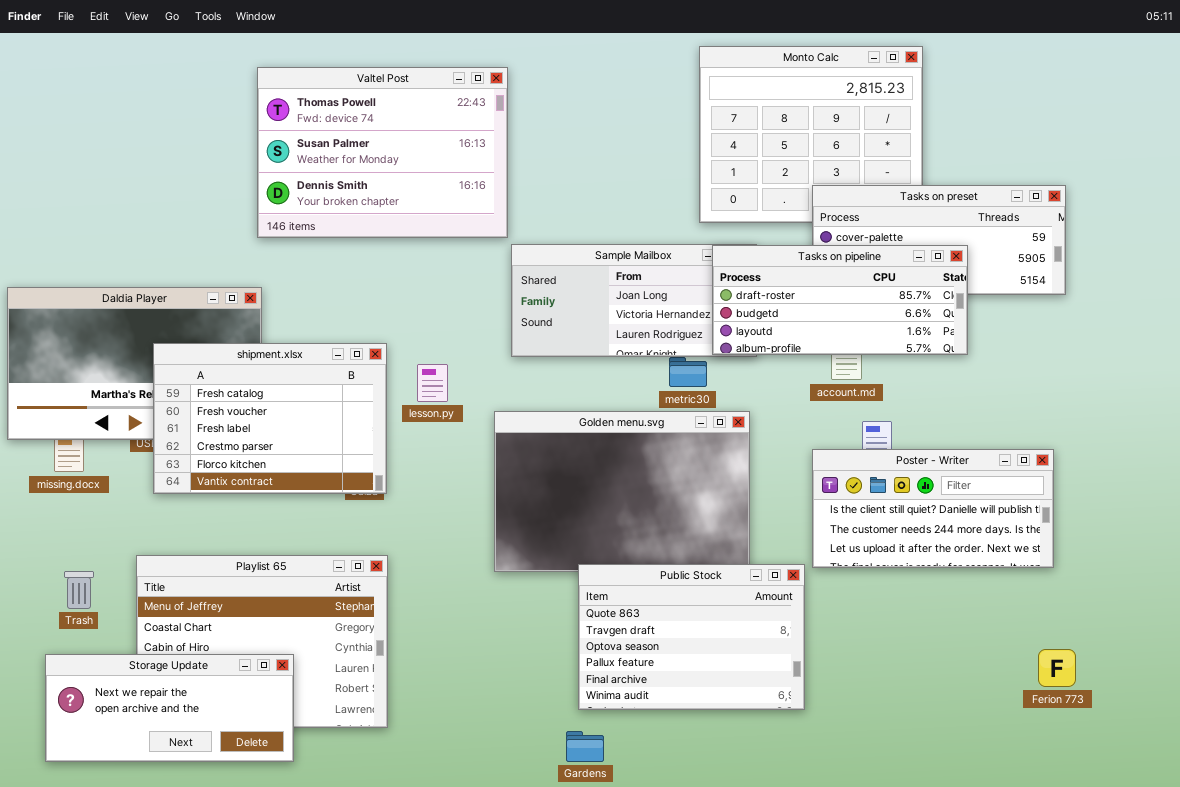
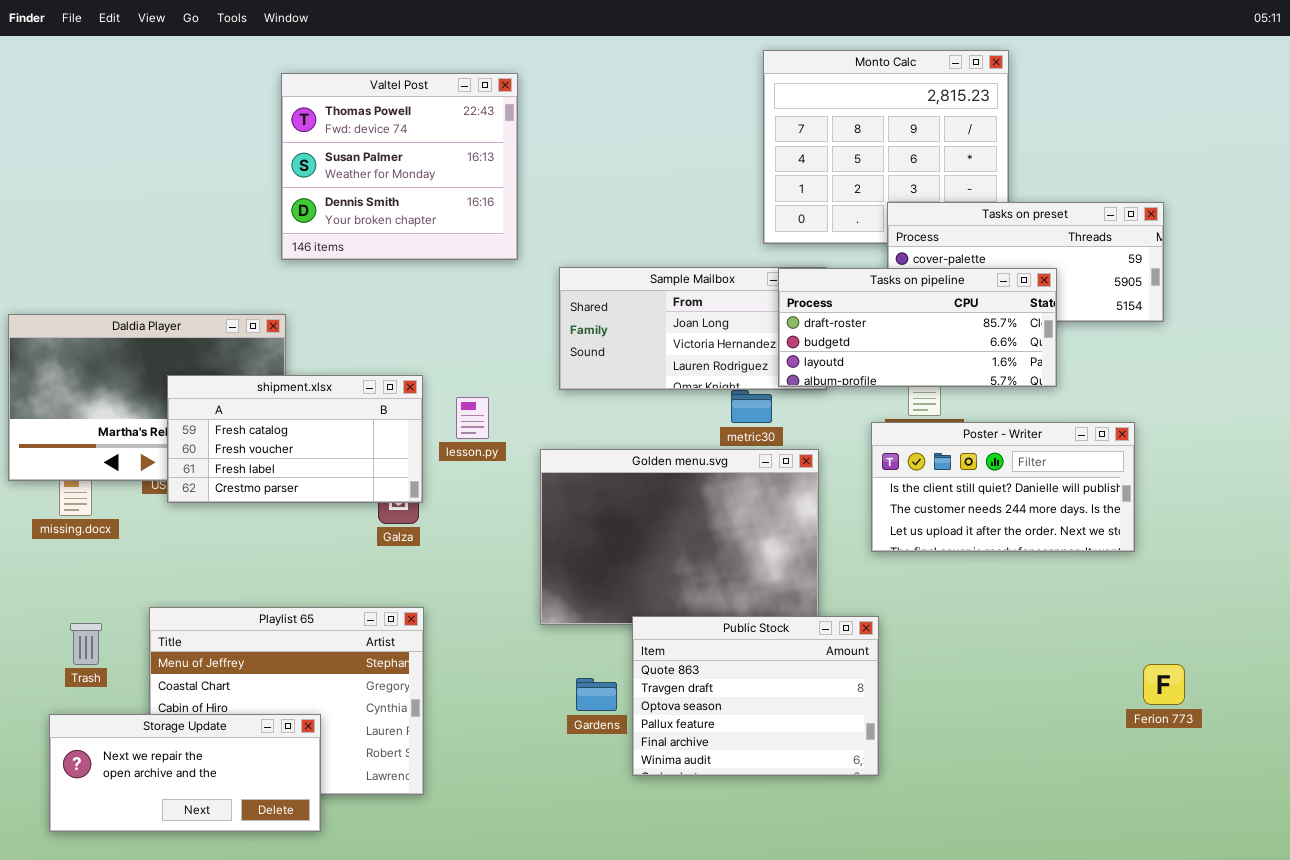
Valtel Post: [257,67,508,238] -> [281,73,518,260], resized
shipment.xlsx: [153,343,387,494] -> [167,375,423,503], resized
Poster - Writer: [812,449,1054,568] -> [871,422,1135,552], moved
Ferion 773: [1038,649,1076,687] -> [1143,664,1185,705], moved
Gardens: [566,731,604,762] -> [576,678,617,711], moved

